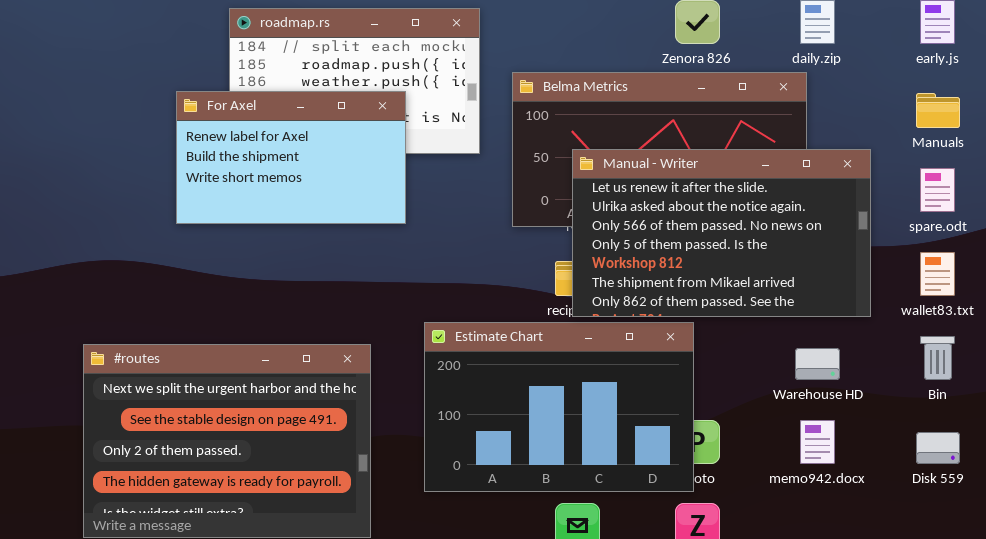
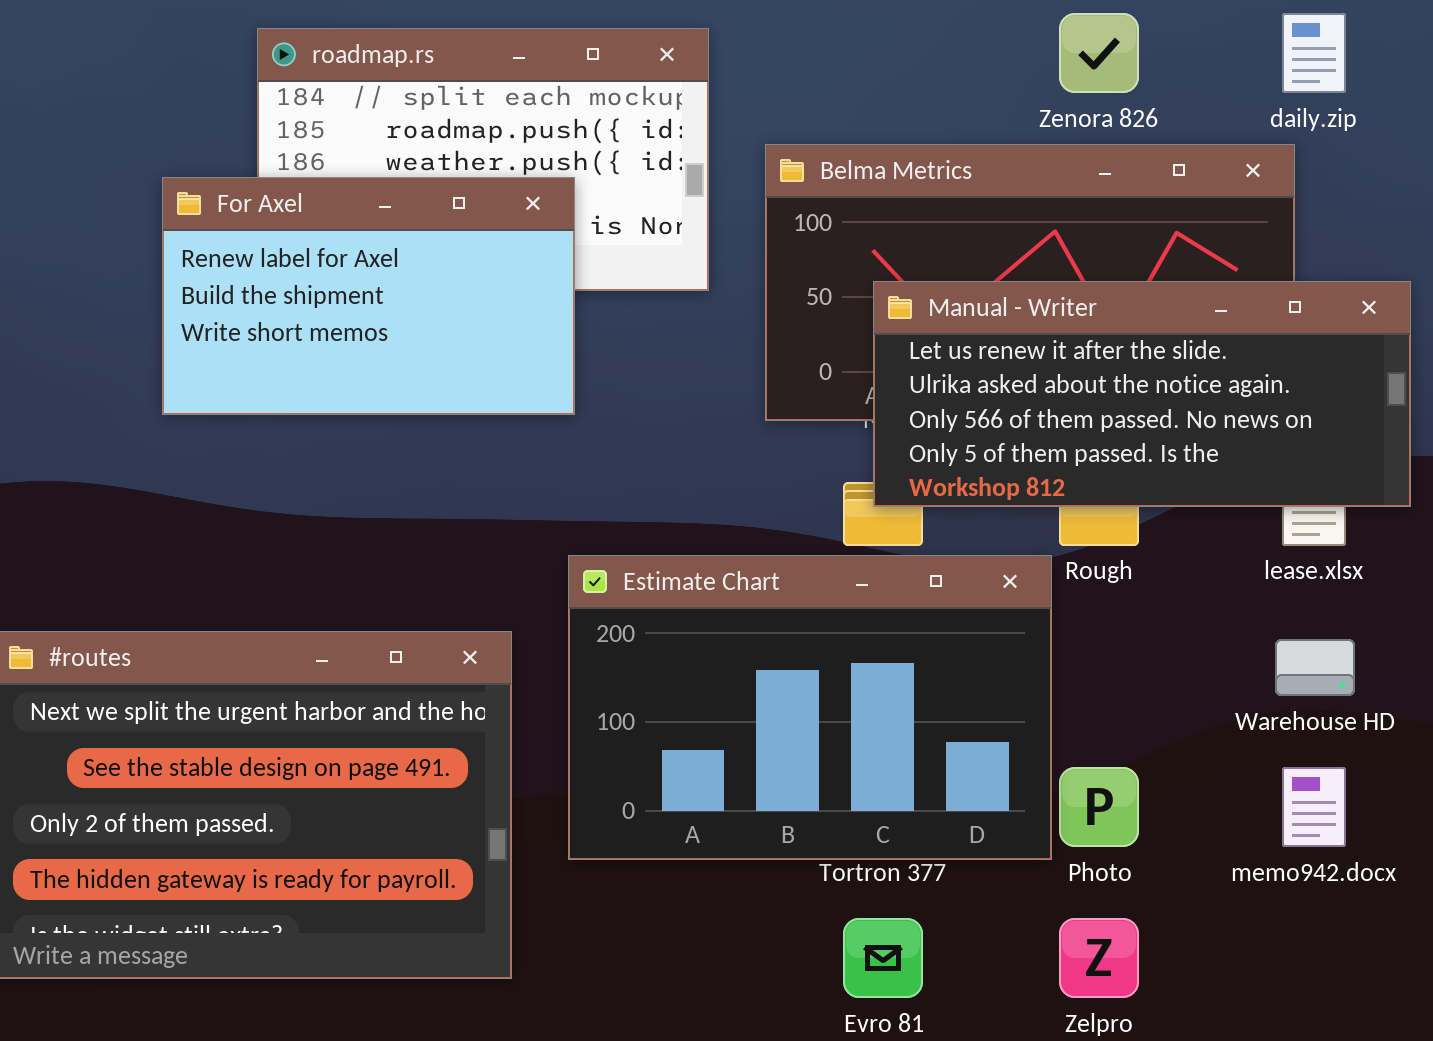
Manual - Writer: [572,149,871,317] -> [873,281,1411,507], resized
Estimate Chart: [424,322,694,492] -> [568,555,1052,860], moved

